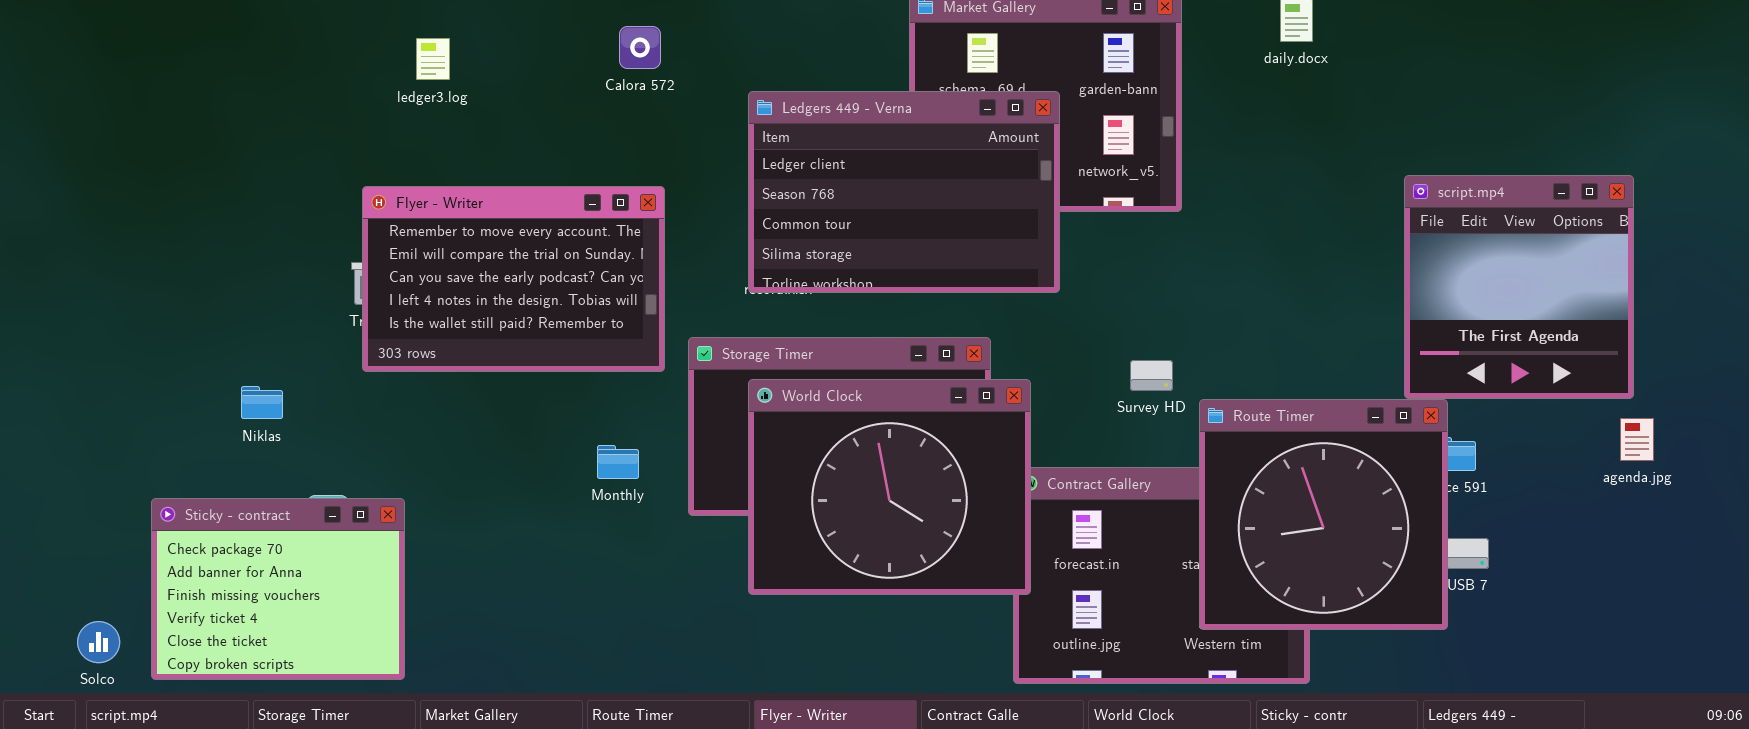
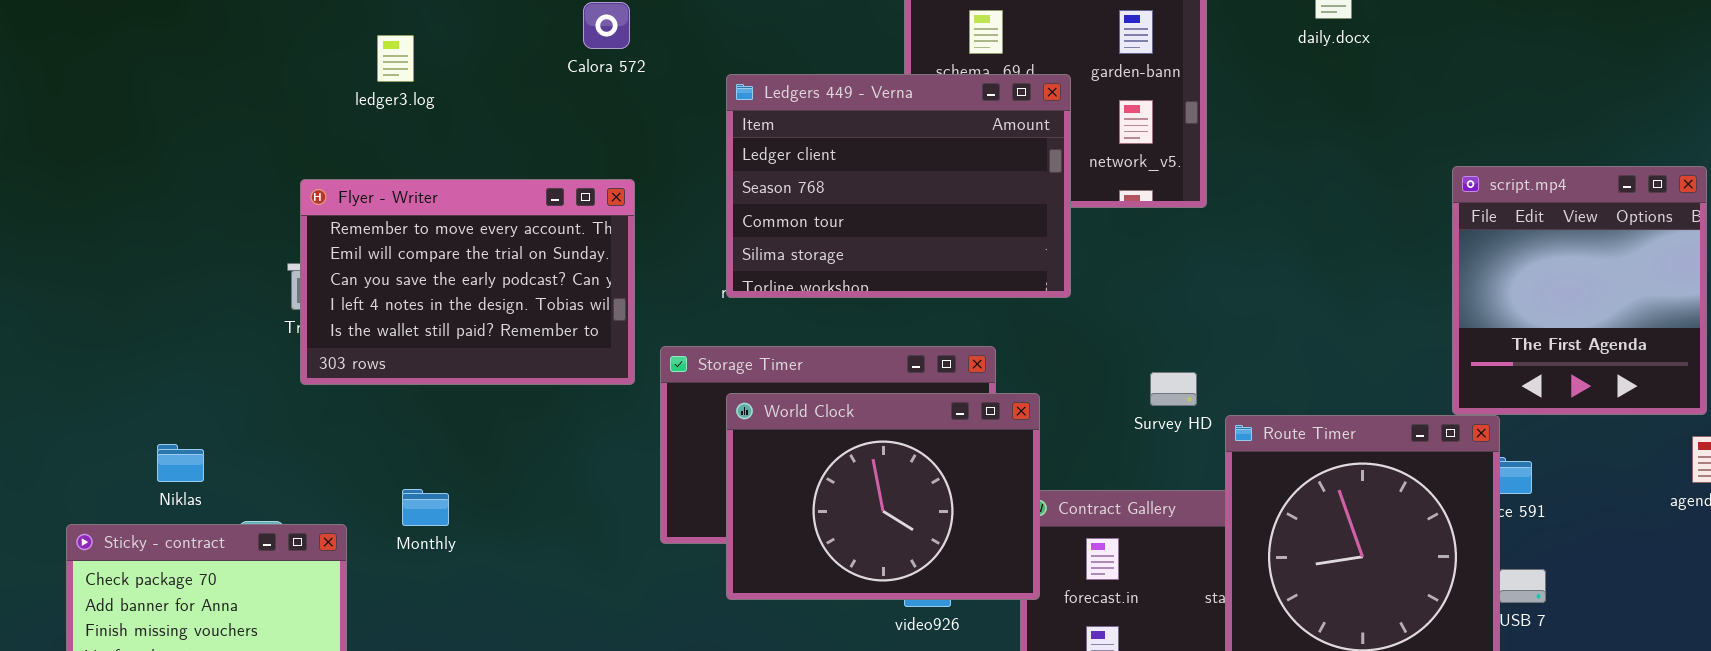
ledger3.log: [416,38,450,80] -> [377,35,414,82], moved
World Clock: [748,379,1031,595] -> [726,393,1040,600], resized
Niklas: [241,386,283,419] -> [157,444,204,482], moved
Monthly: [597,445,639,479] -> [402,489,449,526], moved

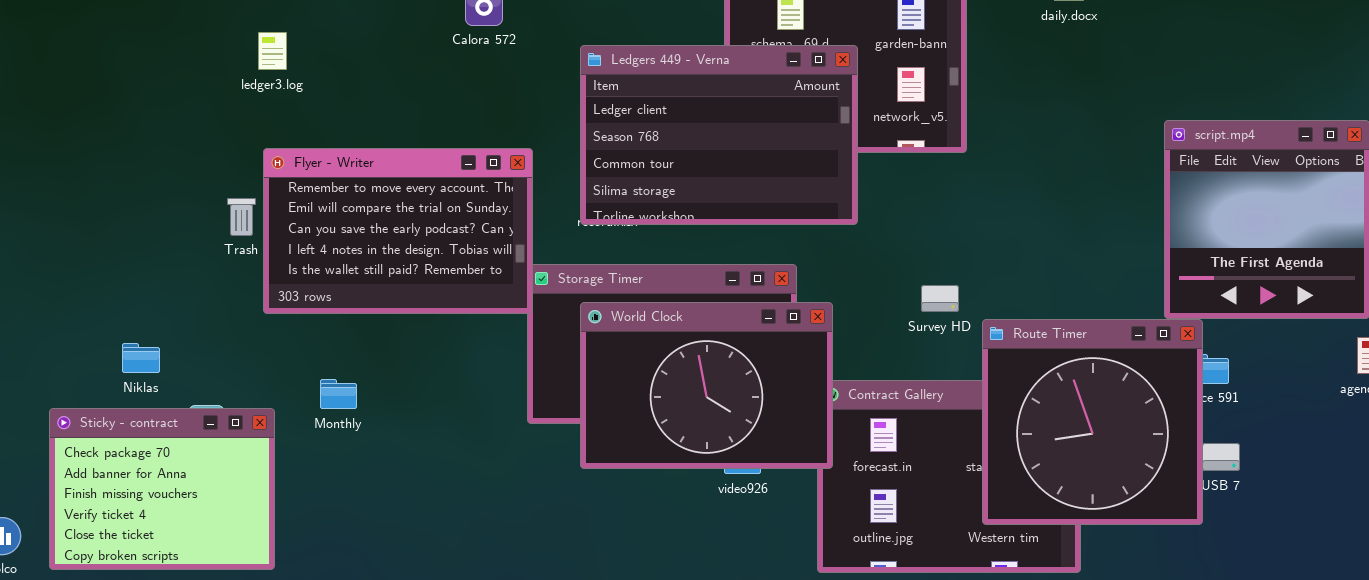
ledger3.log: [377,35,414,82] -> [258,32,287,70], moved
Flyer - Writer: [300,179,635,385] -> [263,148,533,314], moved

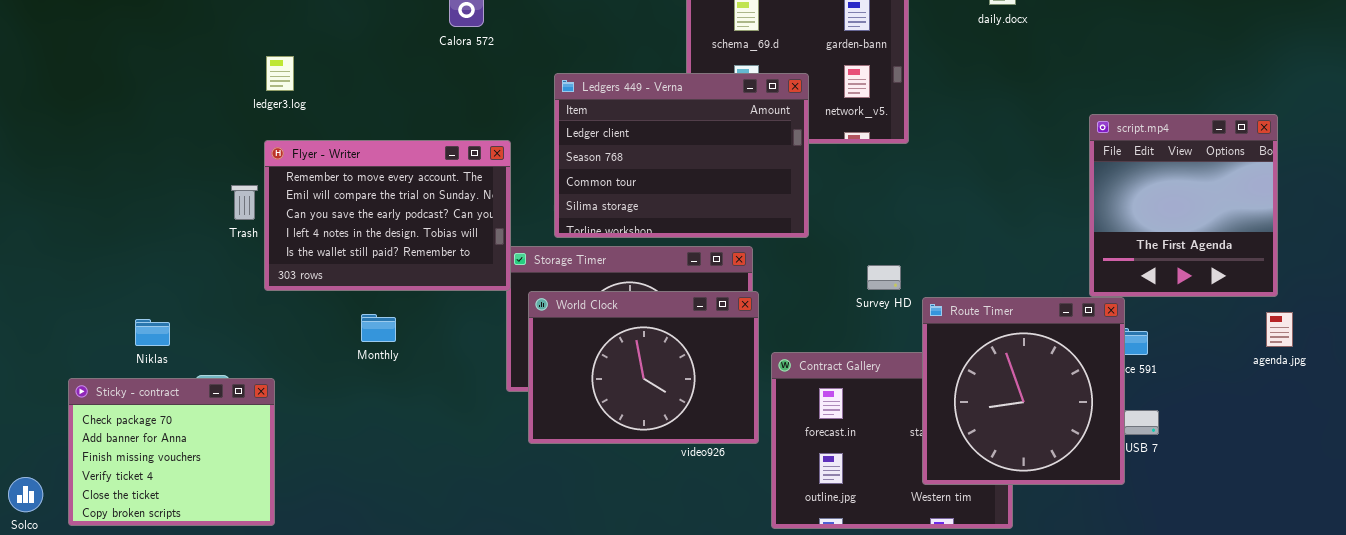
ledger3.log: [258,32,287,70] -> [266,56,294,91], moved
Ledgers 449 - Verna: [580,45,858,225] -> [554,73,809,238], moved
World Clock: [580,302,833,469] -> [528,291,759,444], moved
Monthly: [320,379,357,409] -> [361,314,396,342], moved

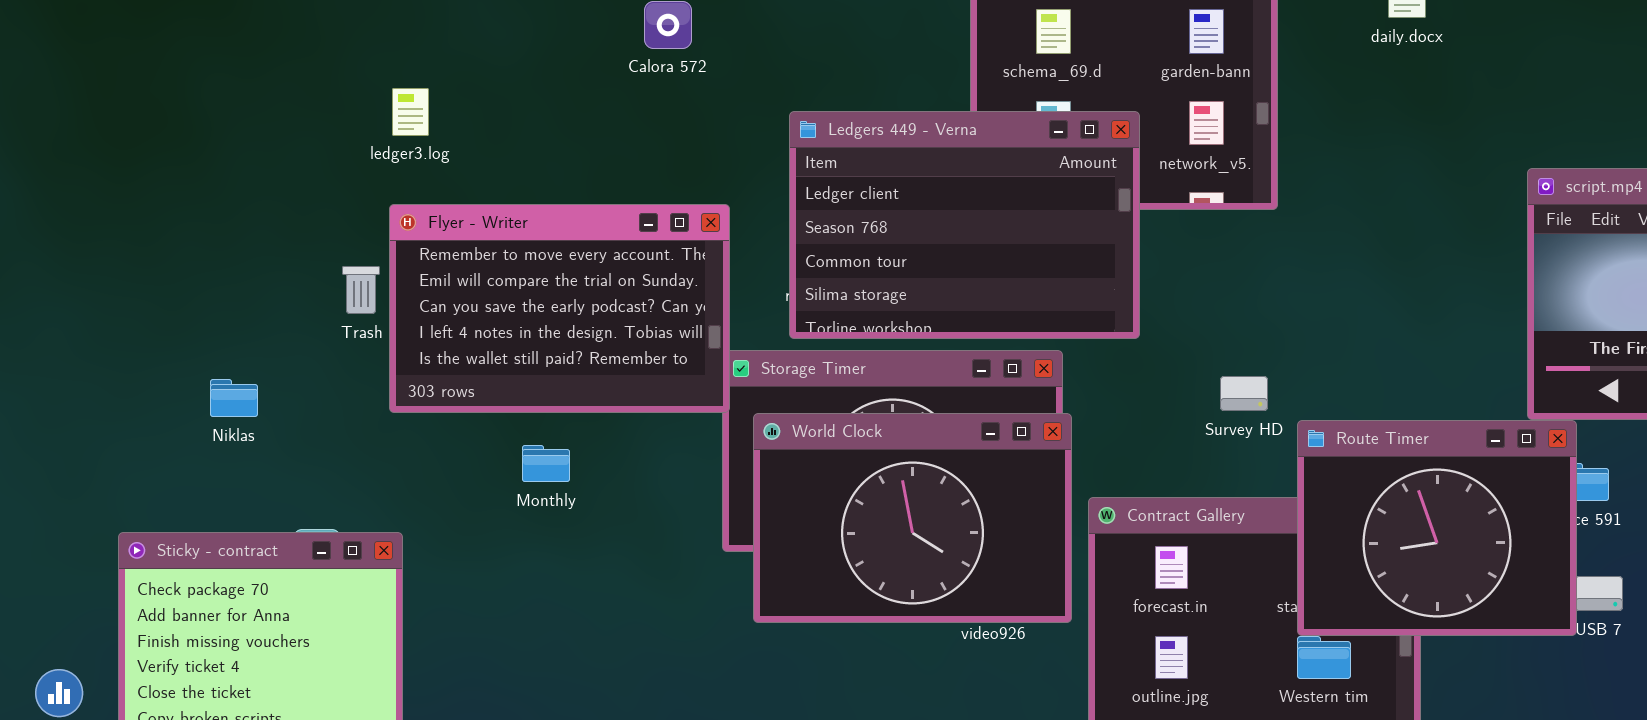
Route Timer: [922,297,1125,485] -> [1297,420,1577,636], resized
Niklas: [135,319,170,346] -> [210,379,258,417], moved

